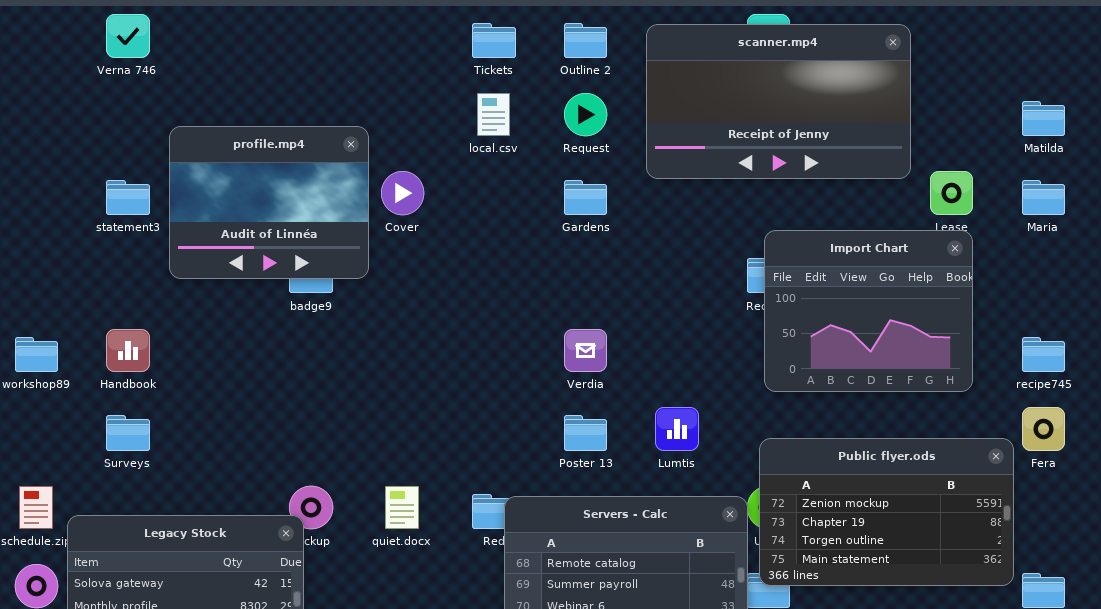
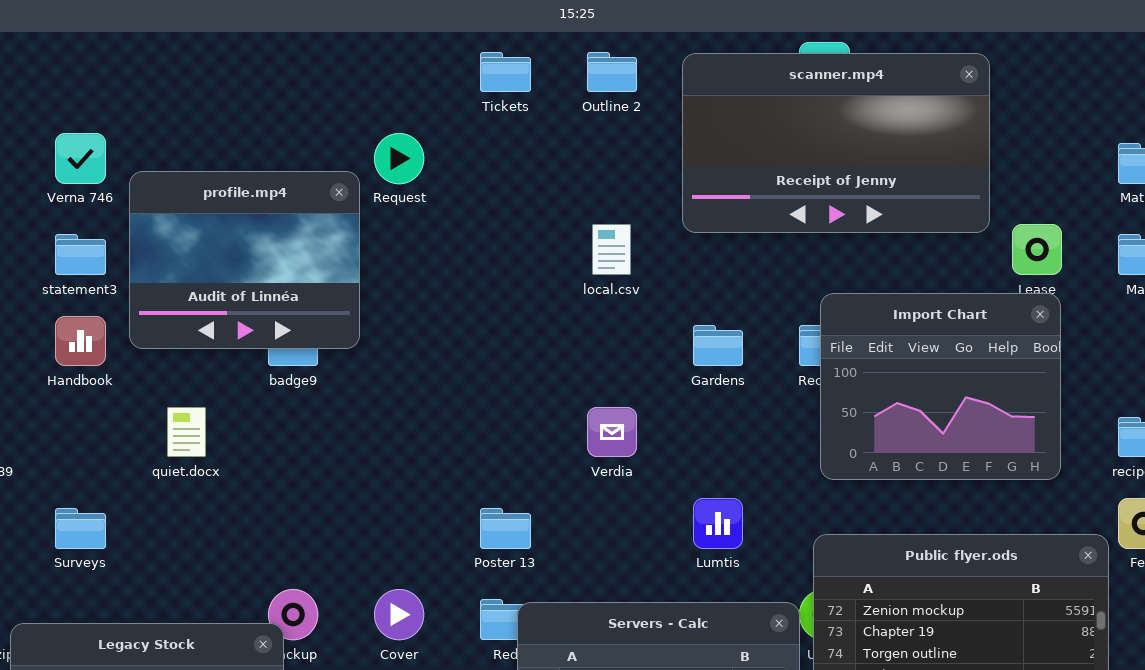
Verna 746: [106,14,150,58] -> [55,133,106,184], moved
local.csv: [477,93,510,136] -> [592,224,631,275], moved
Request: [564,93,607,136] -> [374,133,424,184], moved
Cover: [381,171,424,215] -> [374,589,424,640], moved
Gardens: [564,180,607,215] -> [693,325,743,366], moved
Handbook: [106,329,150,372] -> [55,316,106,366], moved
Poster 13: [564,415,607,451] -> [480,508,531,549], moved
quiet.docx: [385,486,419,529] -> [167,407,206,457], moved

